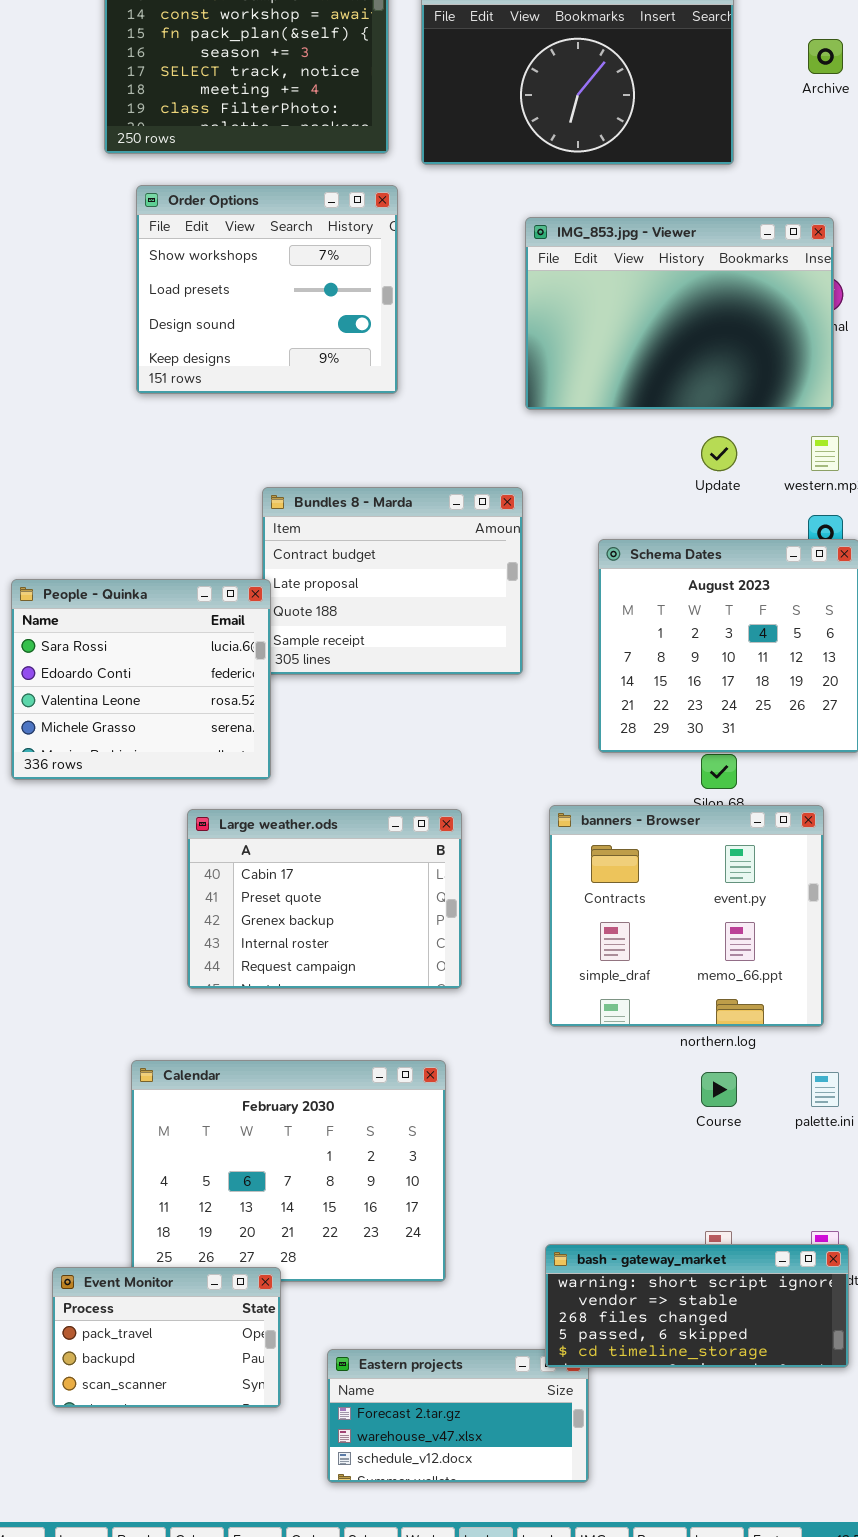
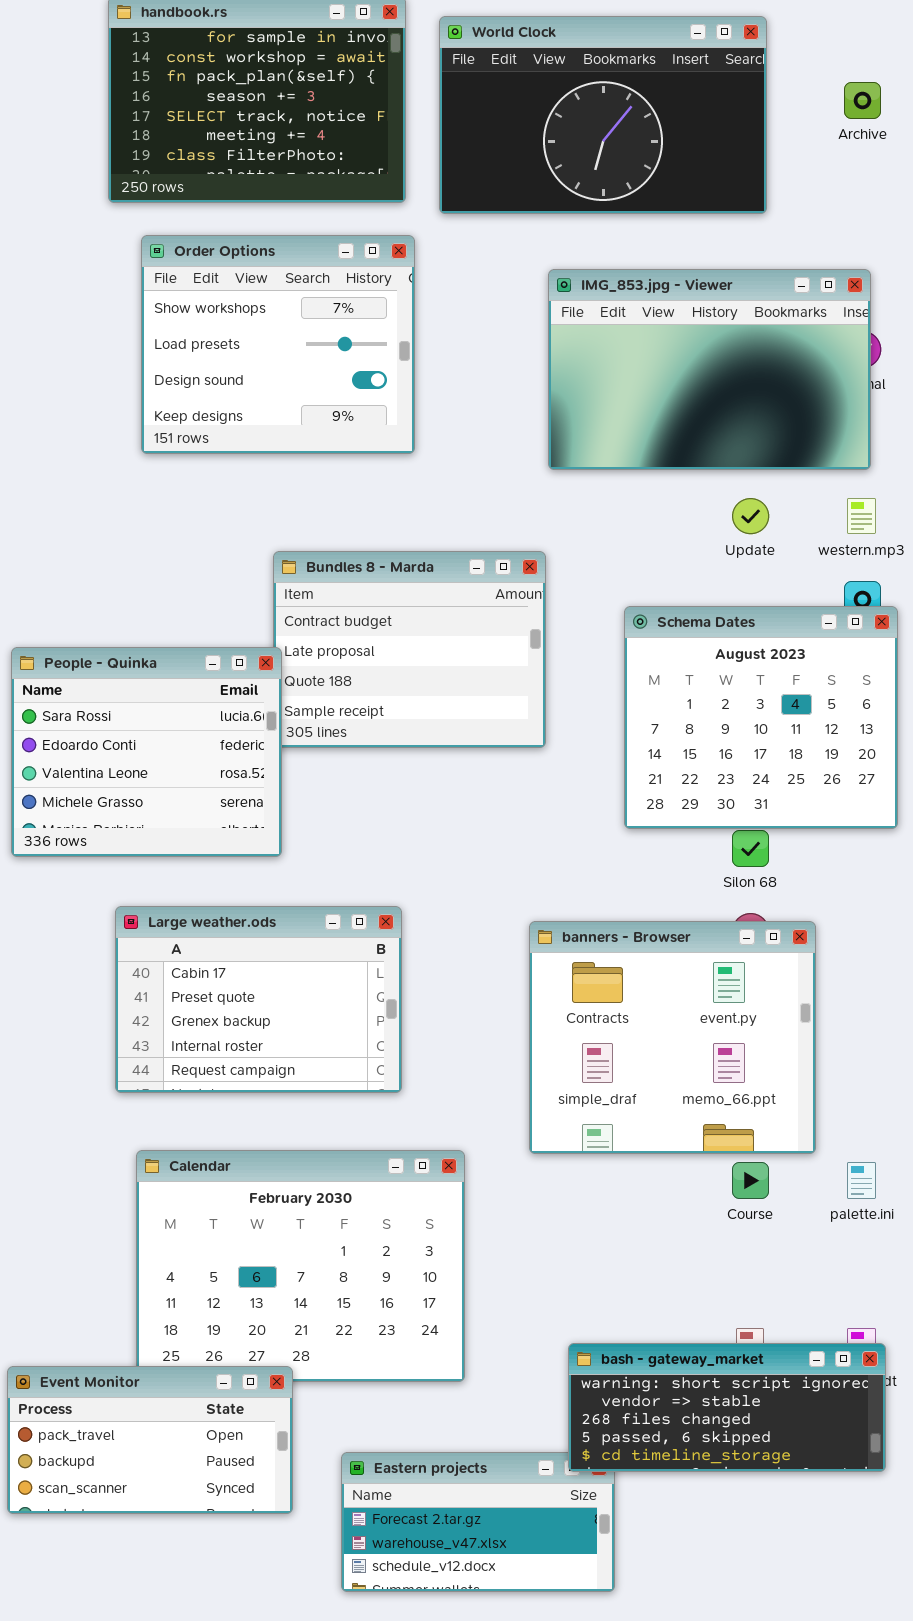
banners - Browser: [549,805,824,1027] -> [529,921,816,1154], moved
Large weather.ods: [187,809,462,989] -> [115,906,402,1093], moved
Event Monitor: [52,1267,281,1408] -> [7,1366,293,1514], resized

